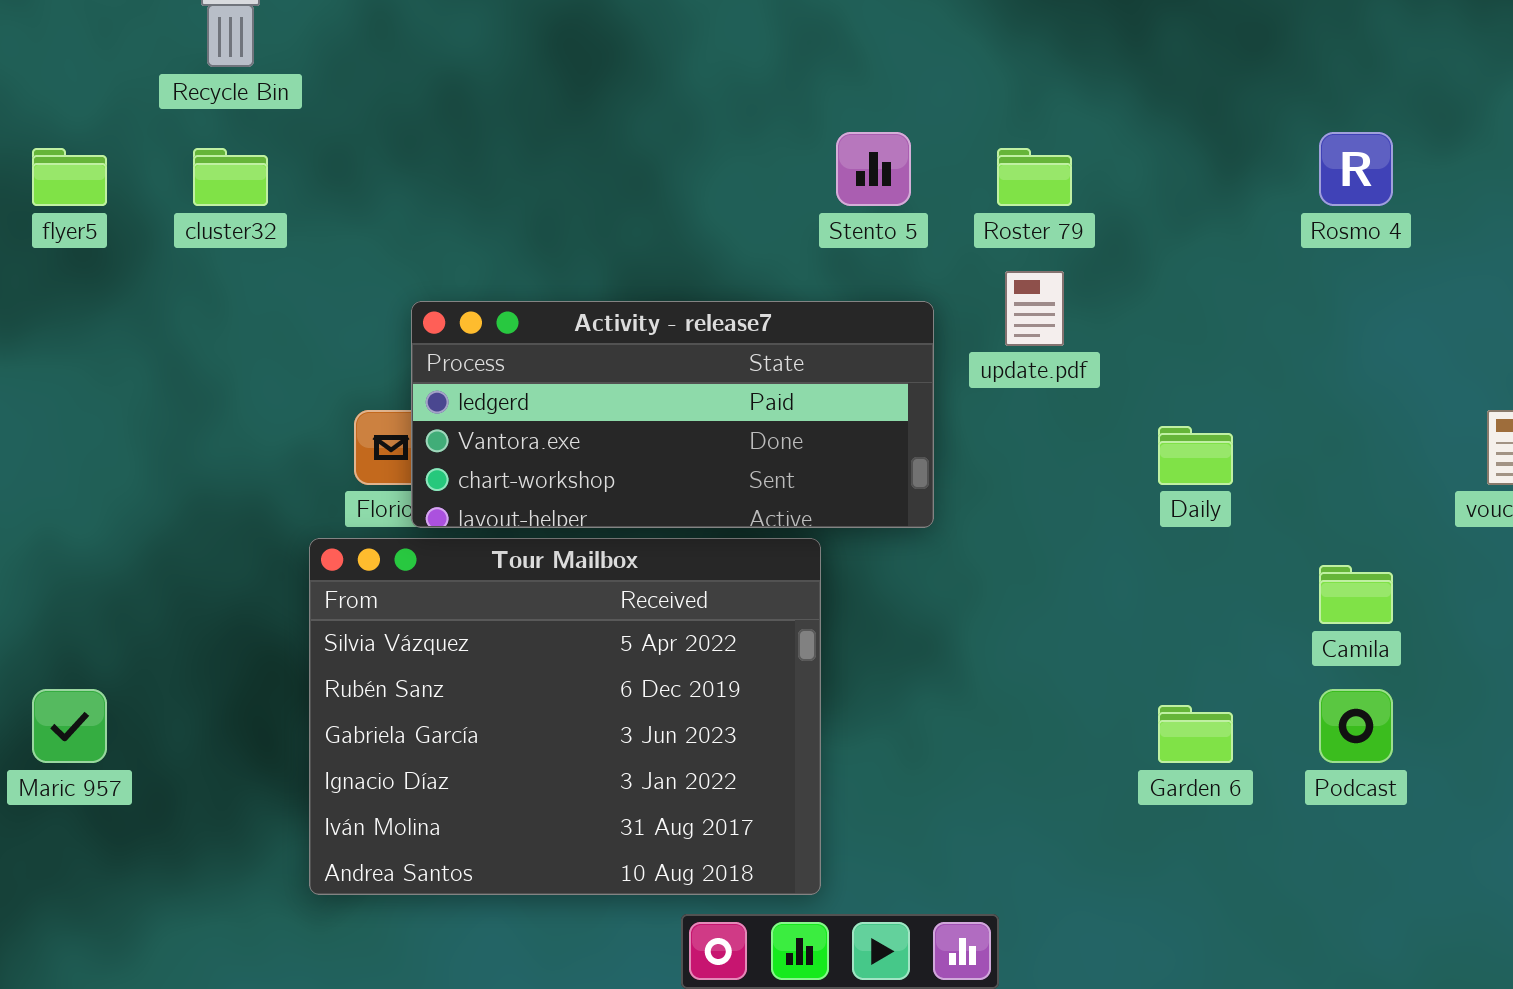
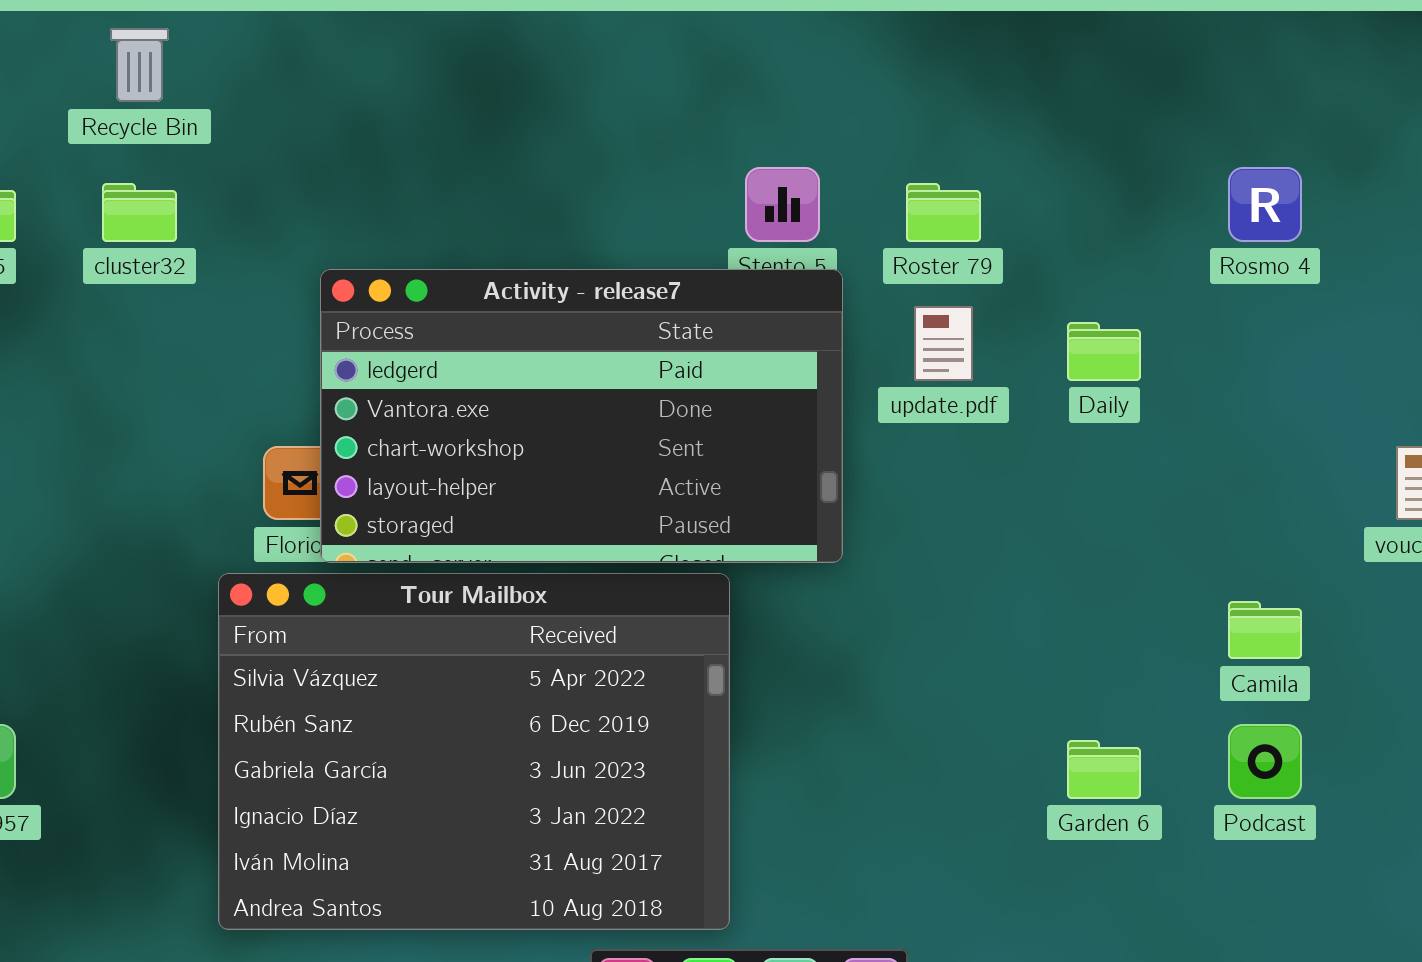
Activity - release7: [411,301,934,528] -> [320,269,843,563], resized
Daily: [1158,426,1233,485] -> [1067,322,1141,381], moved

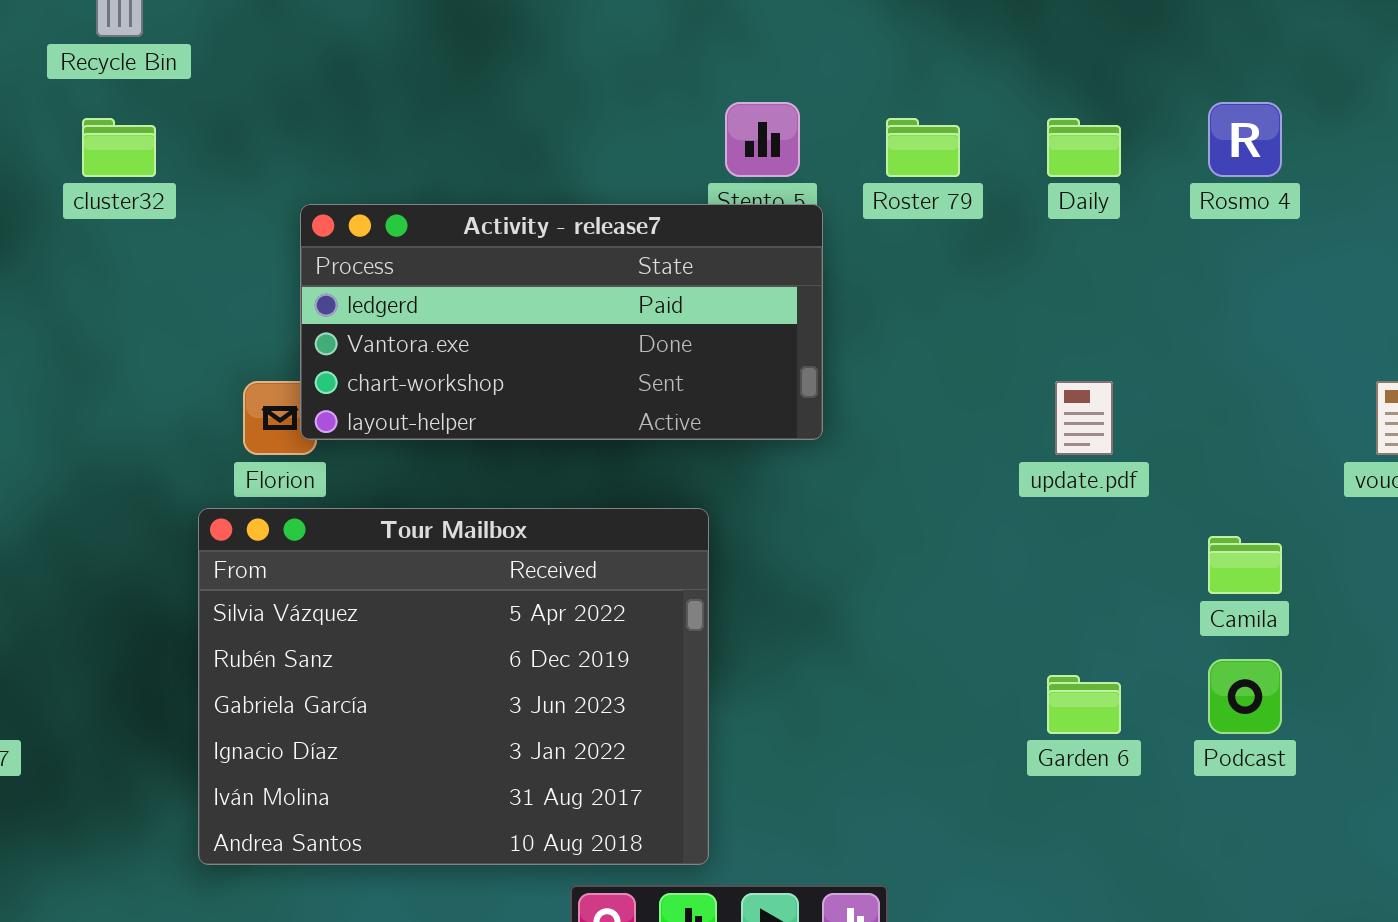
Activity - release7: [320,269,843,563] -> [300,204,823,440], resized
update.pdf: [914,306,973,381] -> [1055,381,1113,455], moved
Daily: [1067,322,1141,381] -> [1047,118,1121,177], moved

